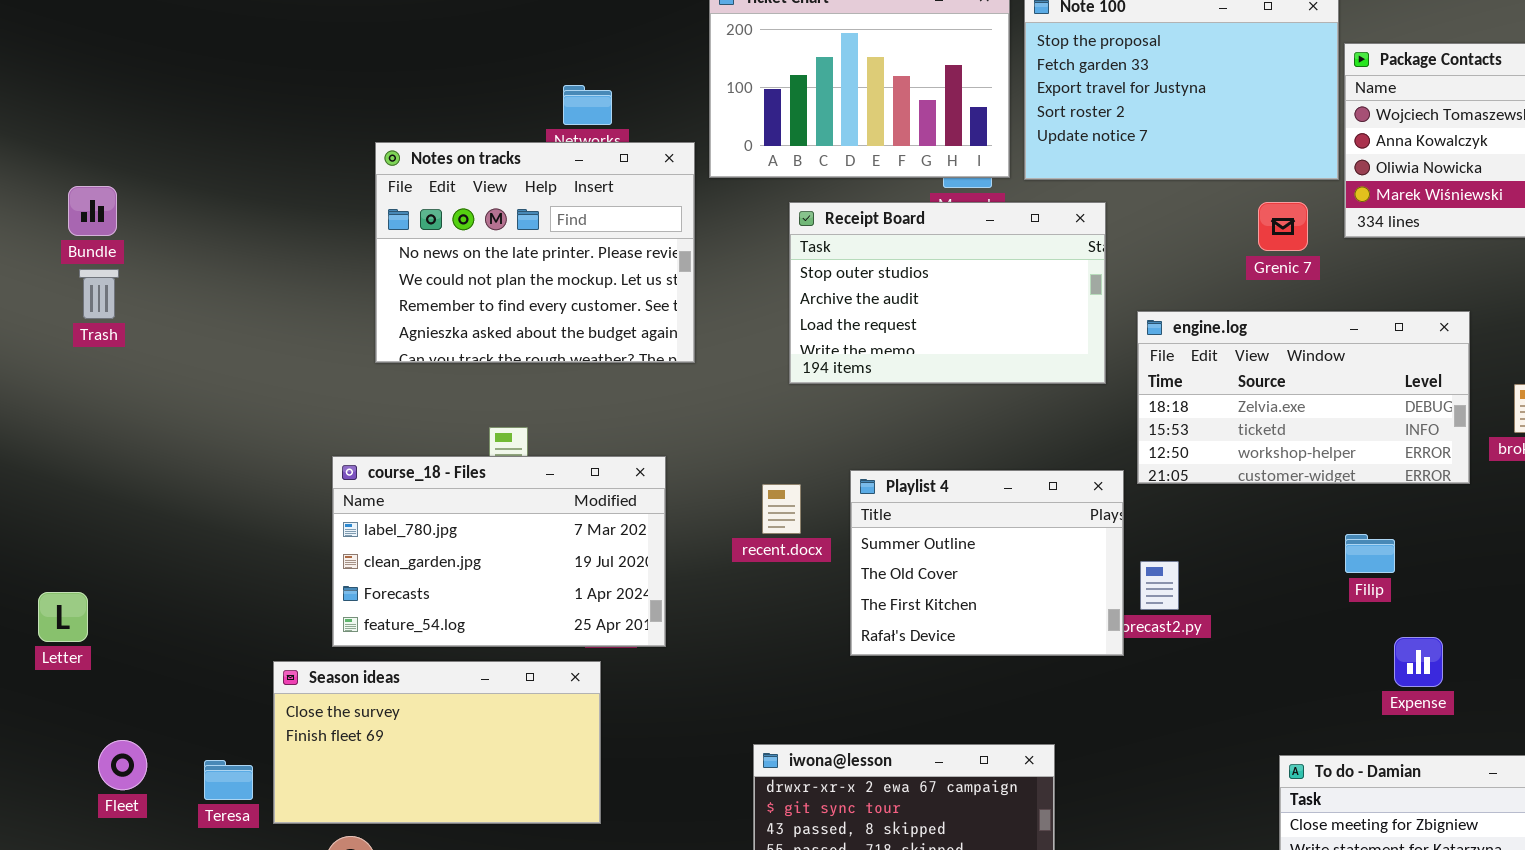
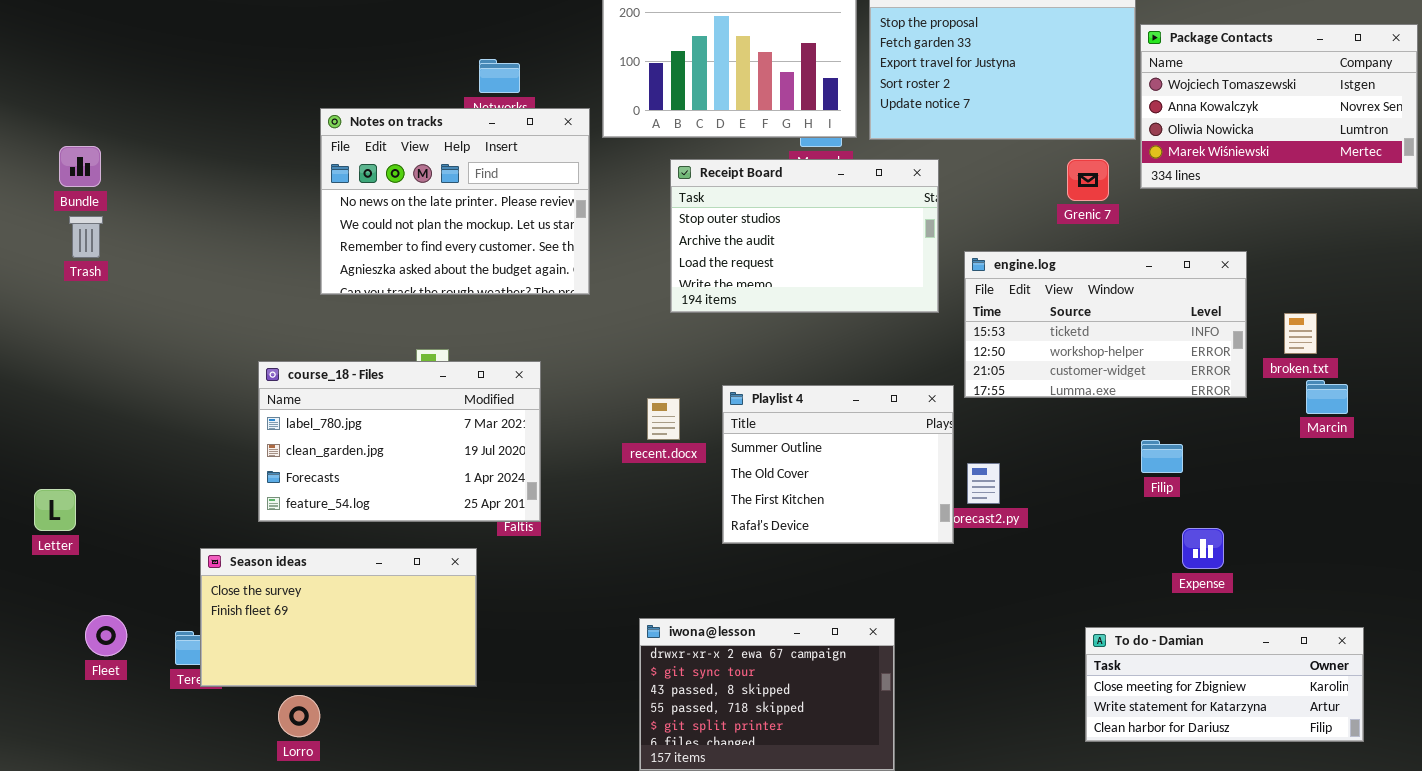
engine.log: [1137,311,1470,484] -> [964,251,1247,398], scrolled down 1 row
course_18 - Files: [332,456,666,647] -> [258,361,541,522], moved
Season ideas: [273,661,601,824] -> [200,548,477,687], moved

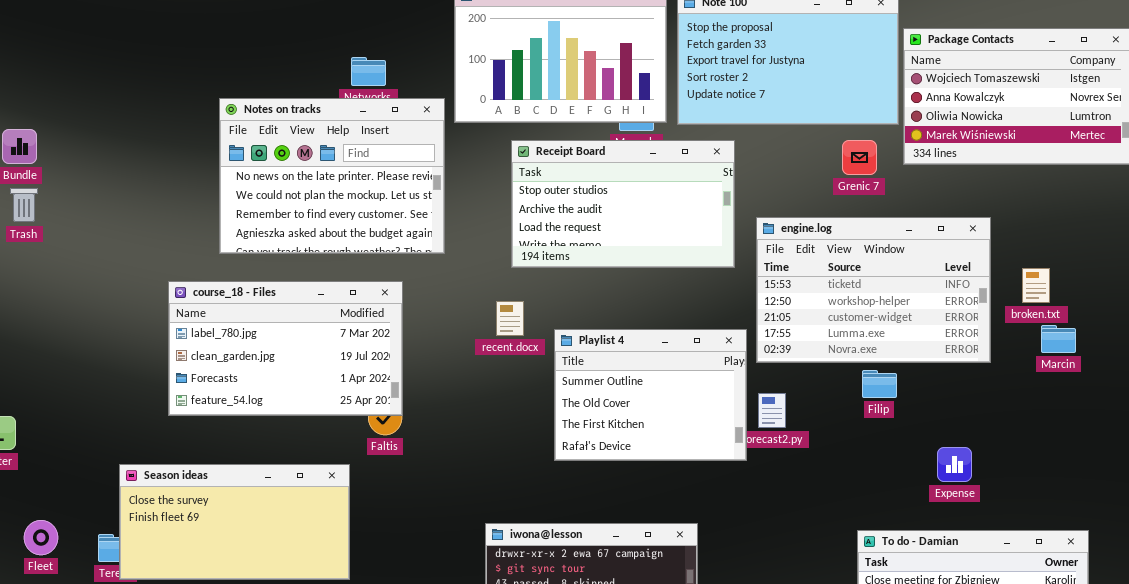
engine.log: [964,251,1247,398] -> [756,217,991,363], resized
course_18 - Files: [258,361,541,522] -> [168,281,403,416], moved
recent.docx: [647,398,680,440] -> [496,301,524,336], moved
Filip: [1141,440,1183,473] -> [862,370,897,398], moved

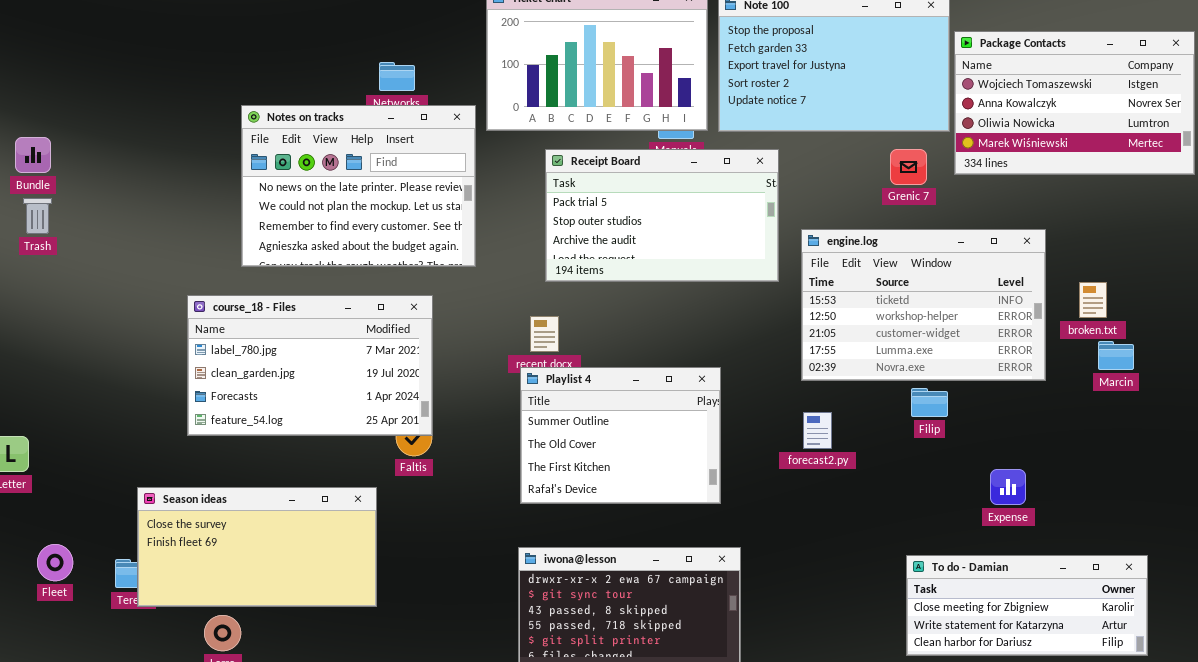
Receipt Board: [511,140,735,268] -> [545,149,779,282], scrolled up 1 row
Playlist 4: [554,329,747,461] -> [520,367,721,504], moved

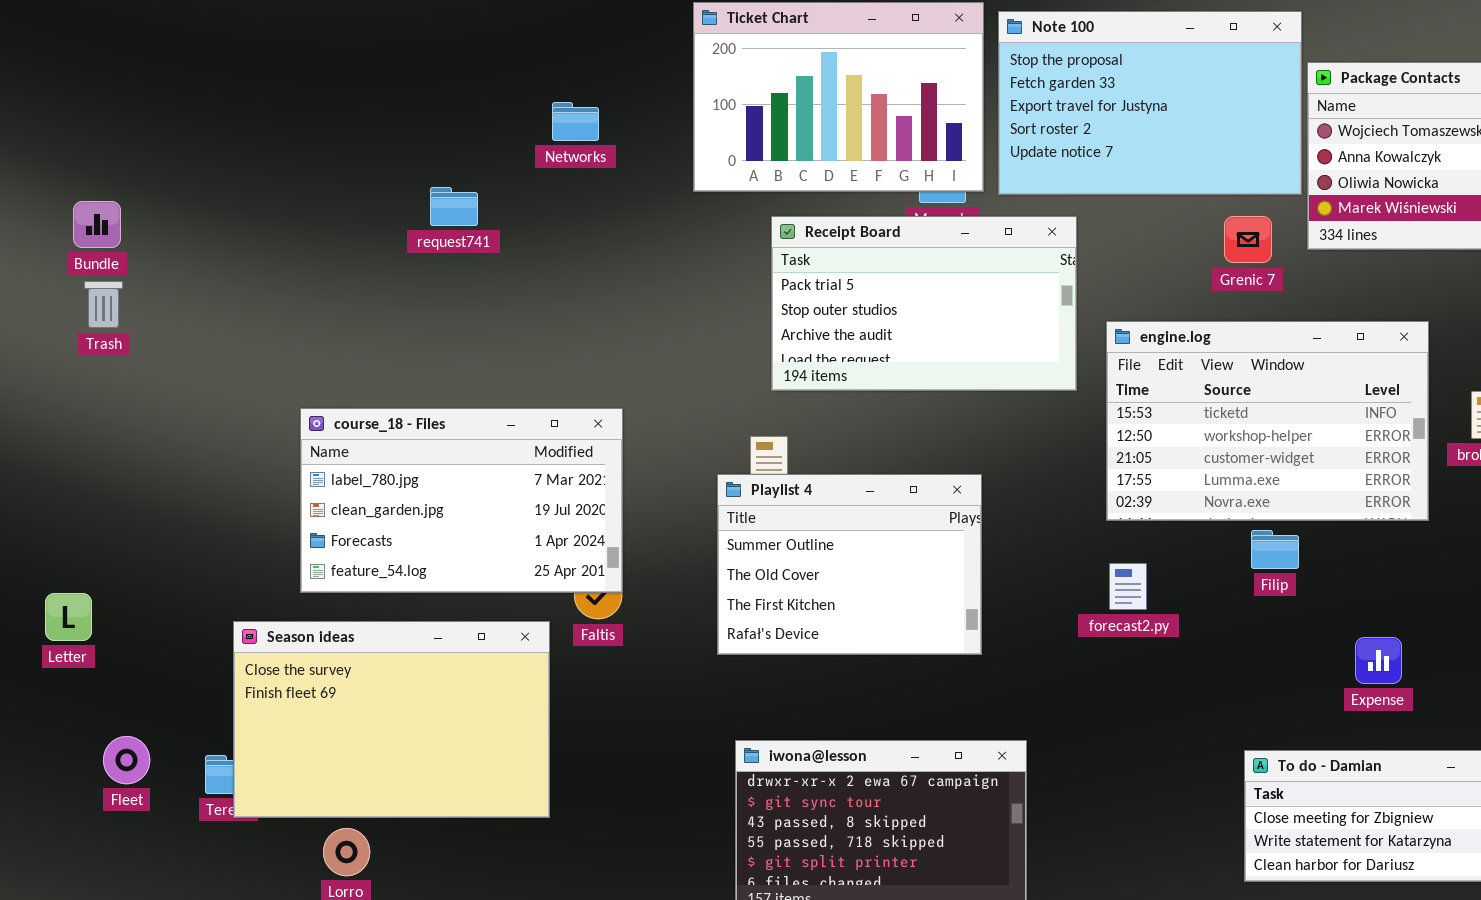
Notes on tracks: [241,105,476,267] -> none, closed
Playlist 4: [520,367,721,504] -> [717,474,982,655], moved
Season ideas: [137,487,377,607] -> [233,621,550,818], resized

